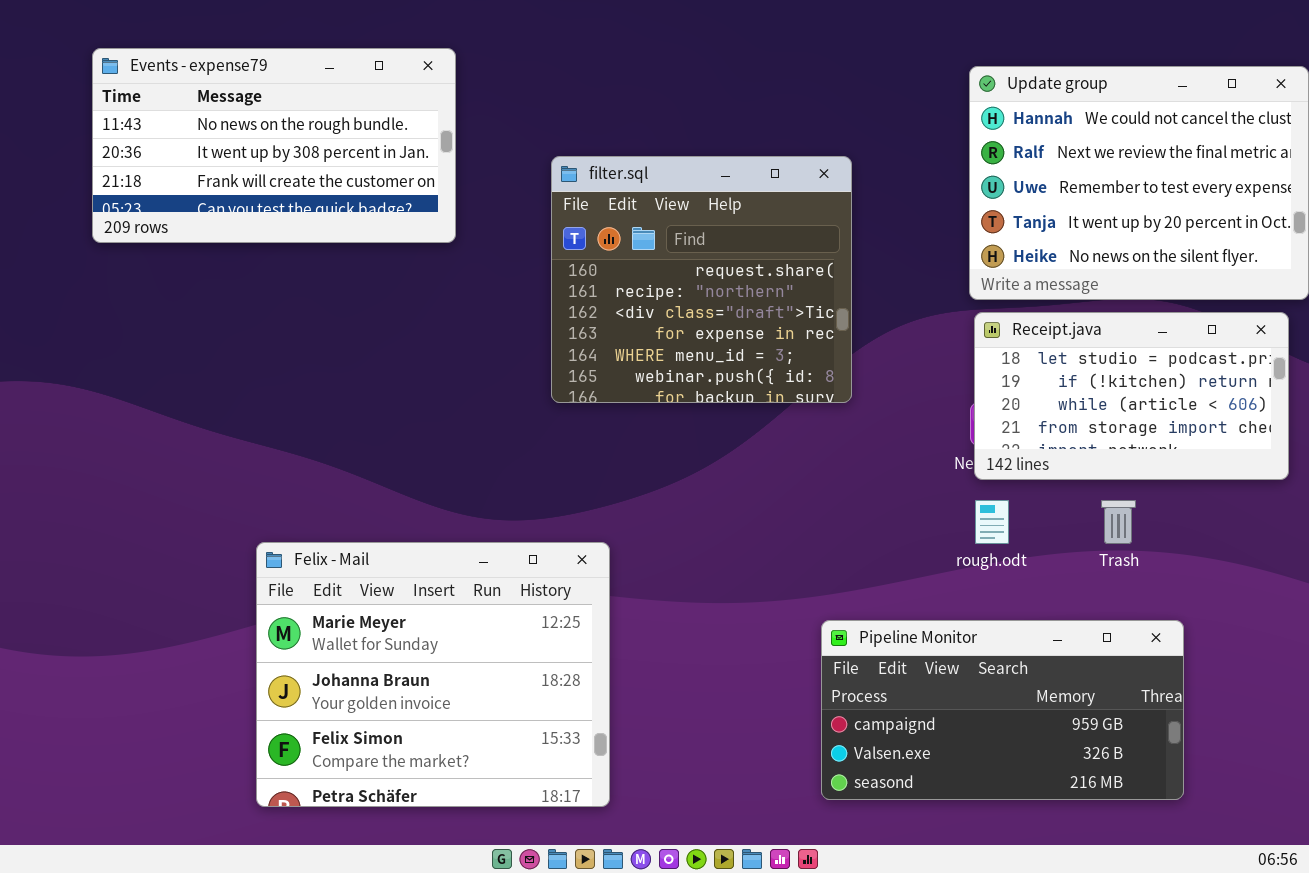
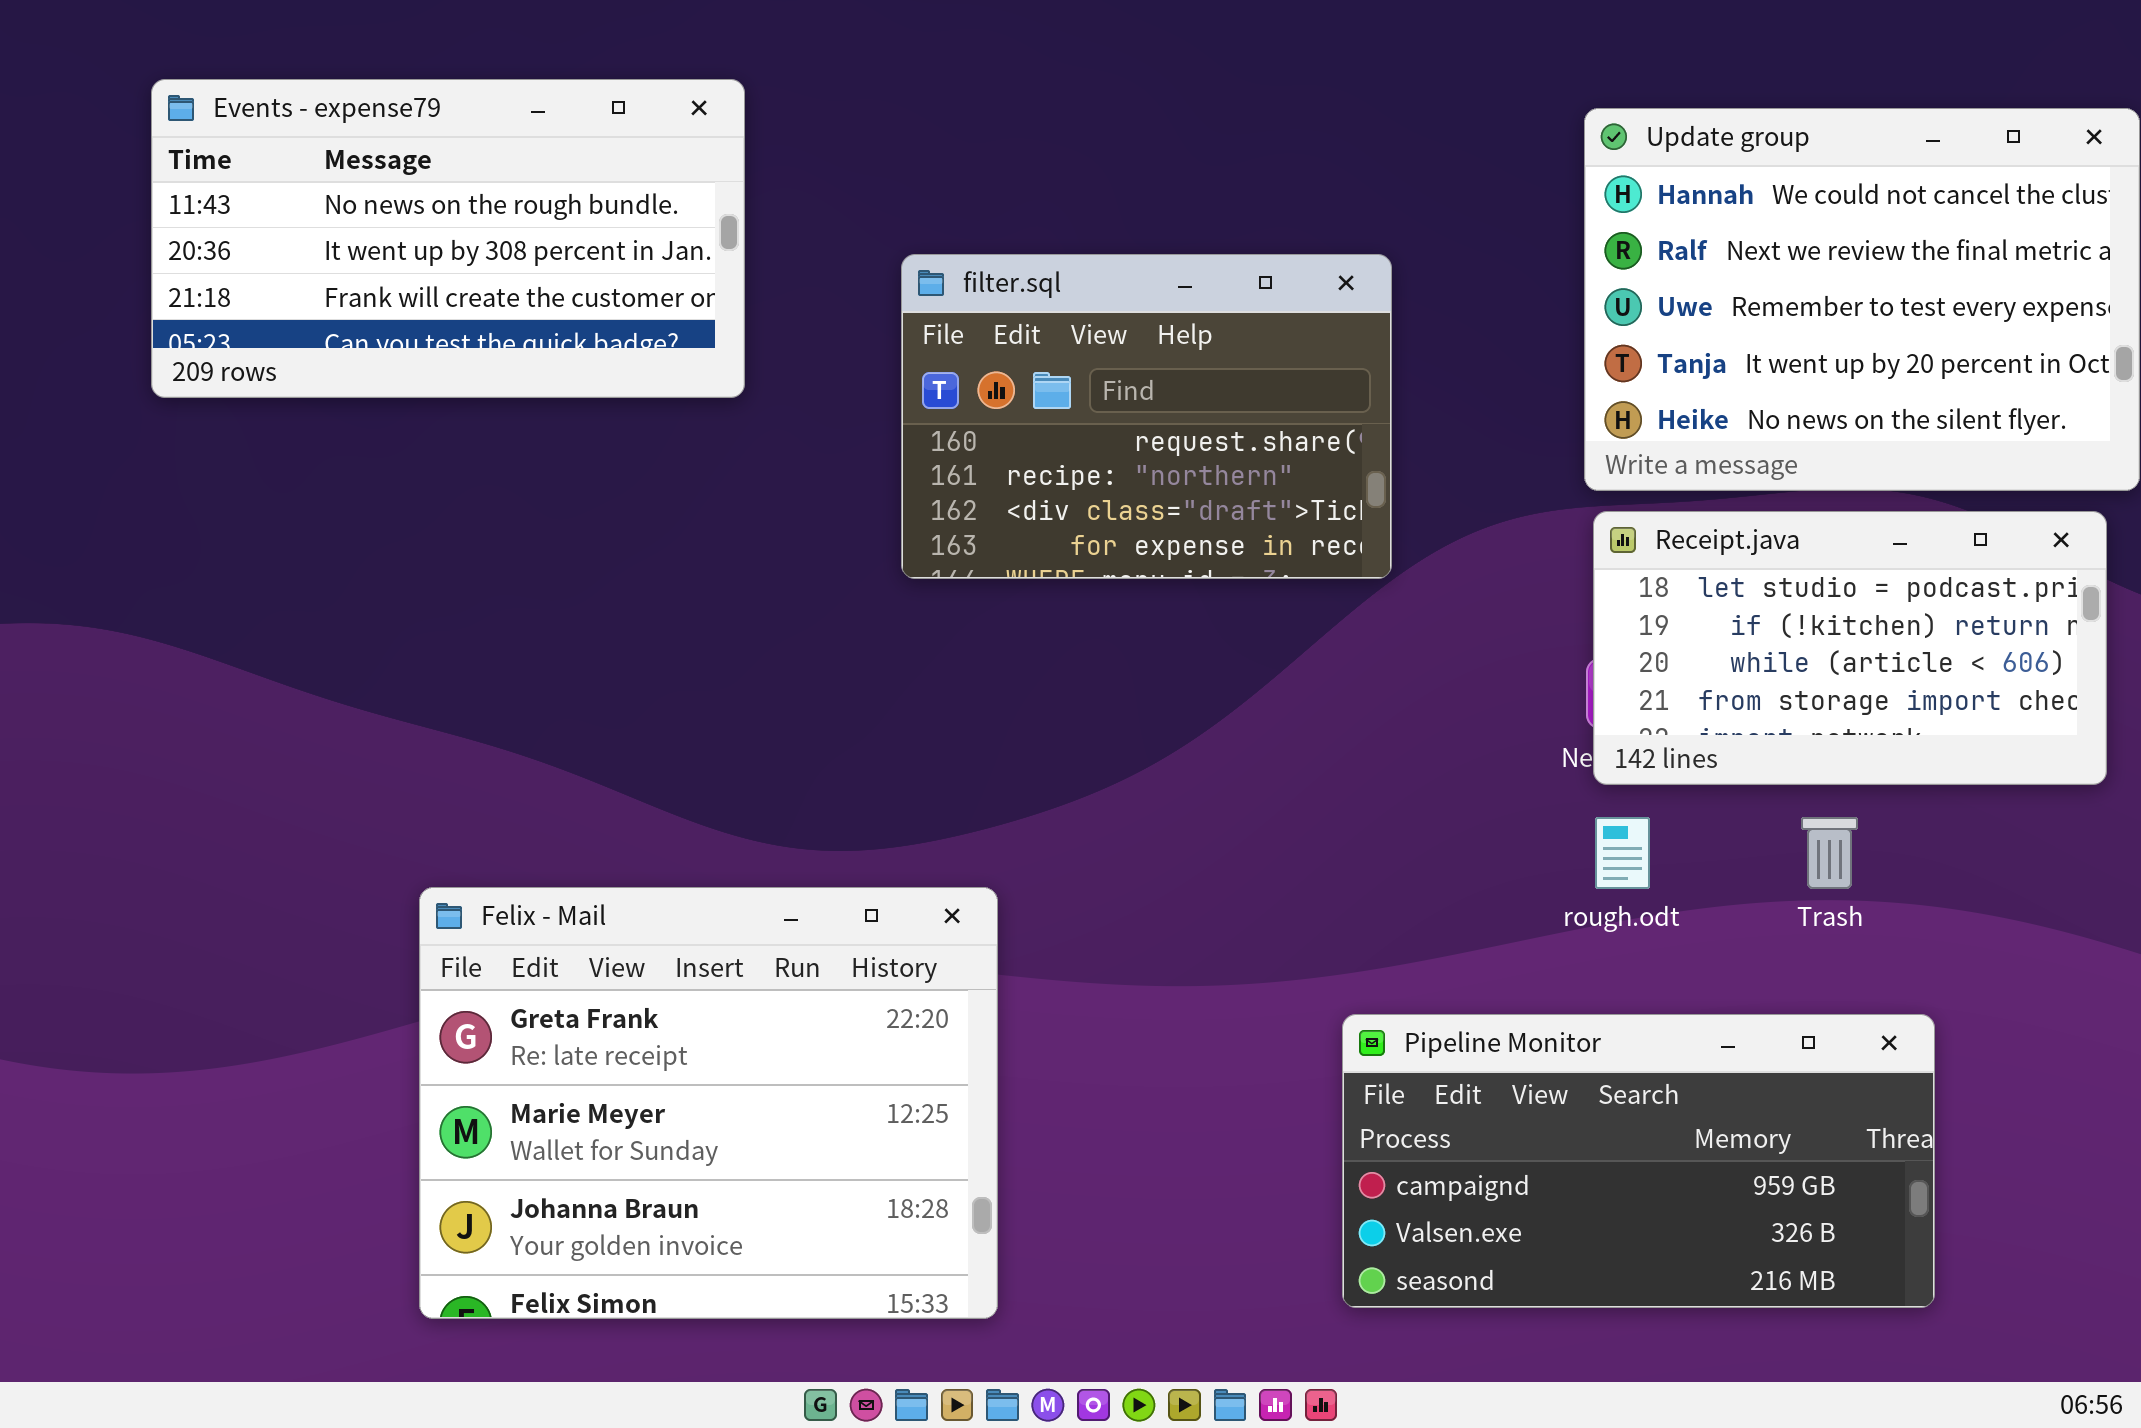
filter.sql: [551,156,852,403] -> [901,254,1392,579], resized
Felix - Mail: [256,542,610,807] -> [419,887,998,1319], scrolled up 1 row

